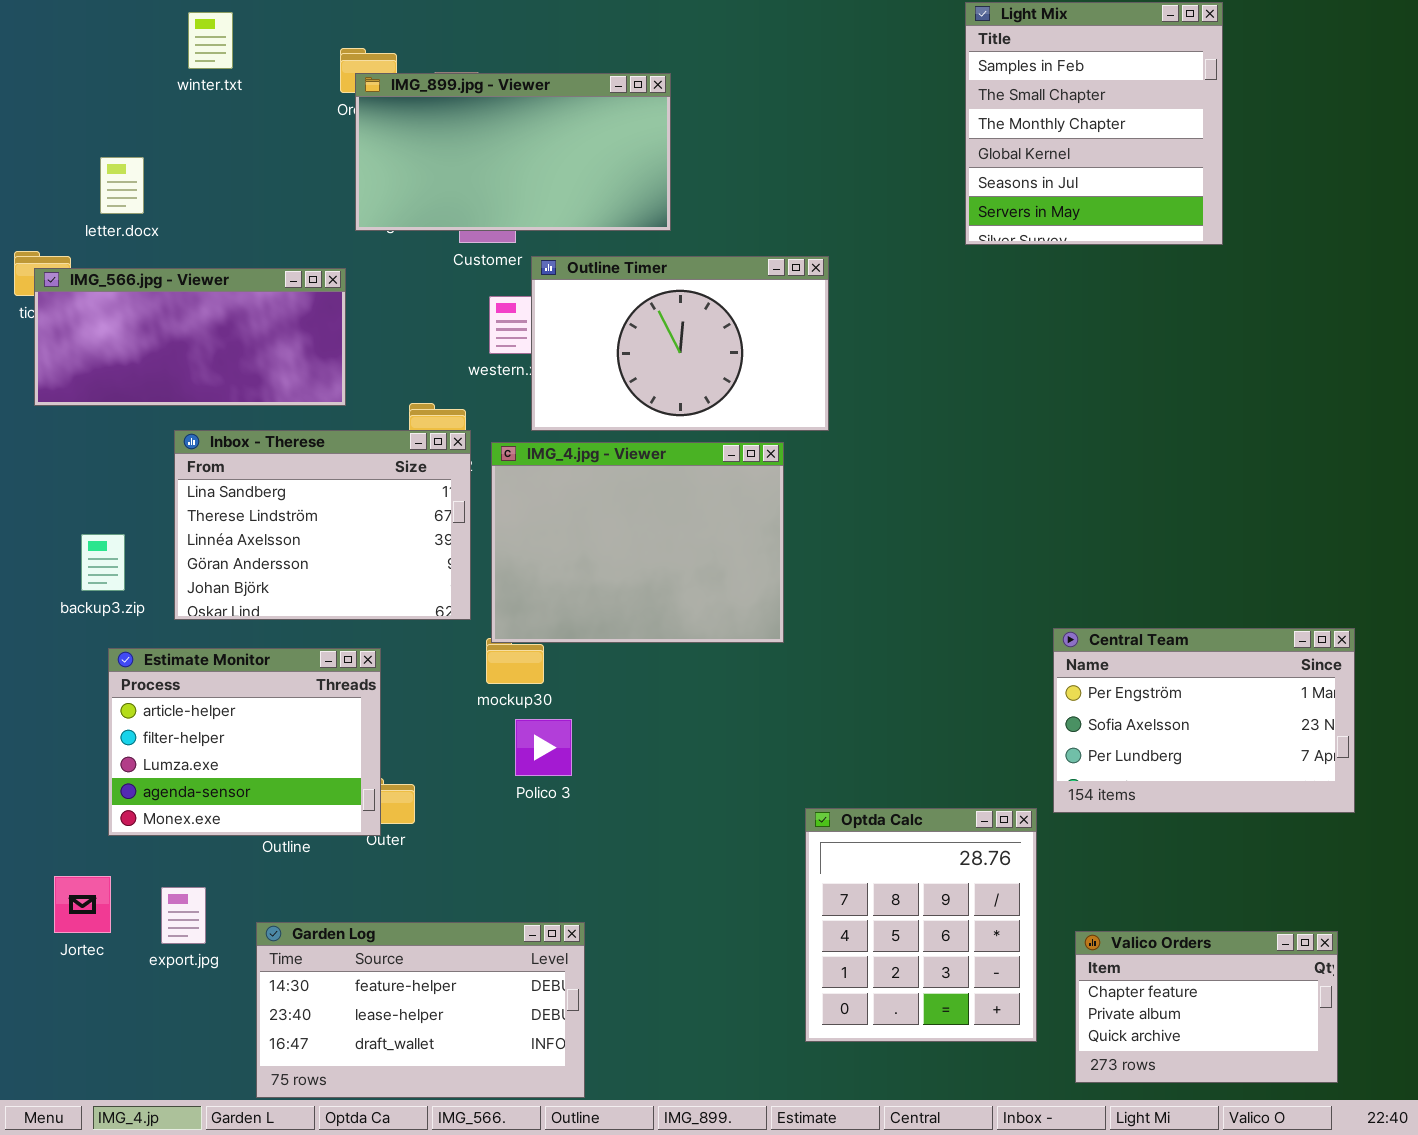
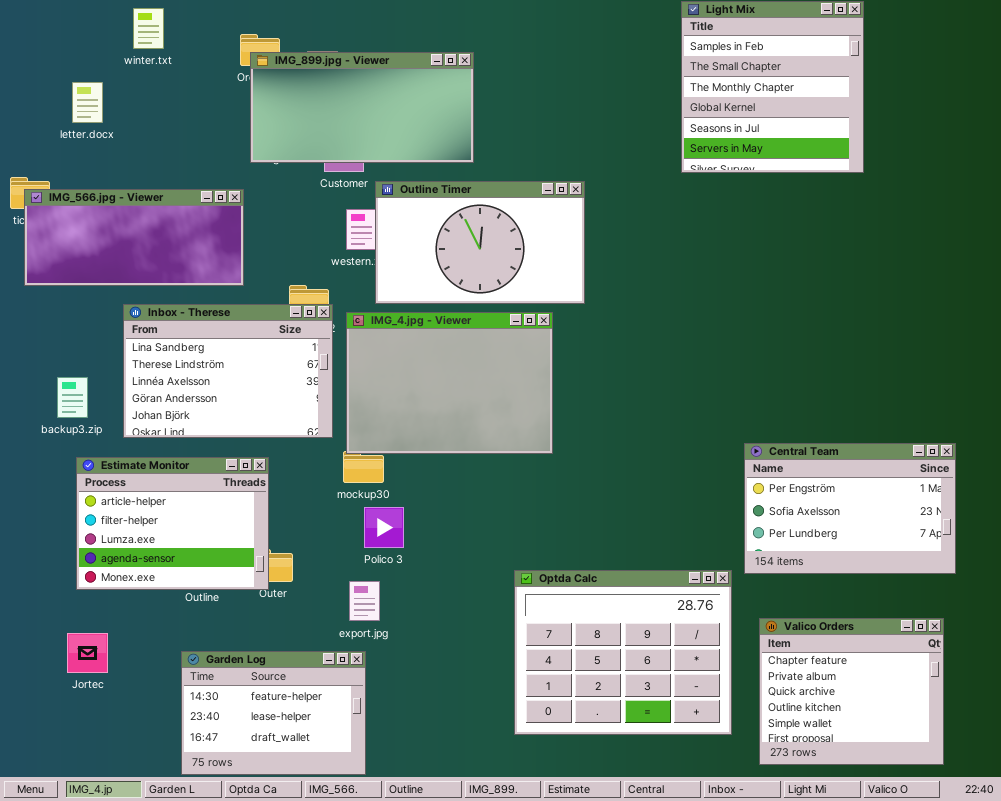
letter.docx: [100,157,144,214] -> [72,82,103,123], moved
Optda Calc: [805,808,1037,1042] -> [514,570,732,735], resized
Jortec: [54,876,111,933] -> [67,633,108,673], moved
export.jpg: [161,887,206,944] -> [349,581,380,621], moved
Garden Log: [256,922,585,1098] -> [181,651,366,775], resized
Valico Orders: [1075,931,1338,1083] -> [759,618,944,765], resized

